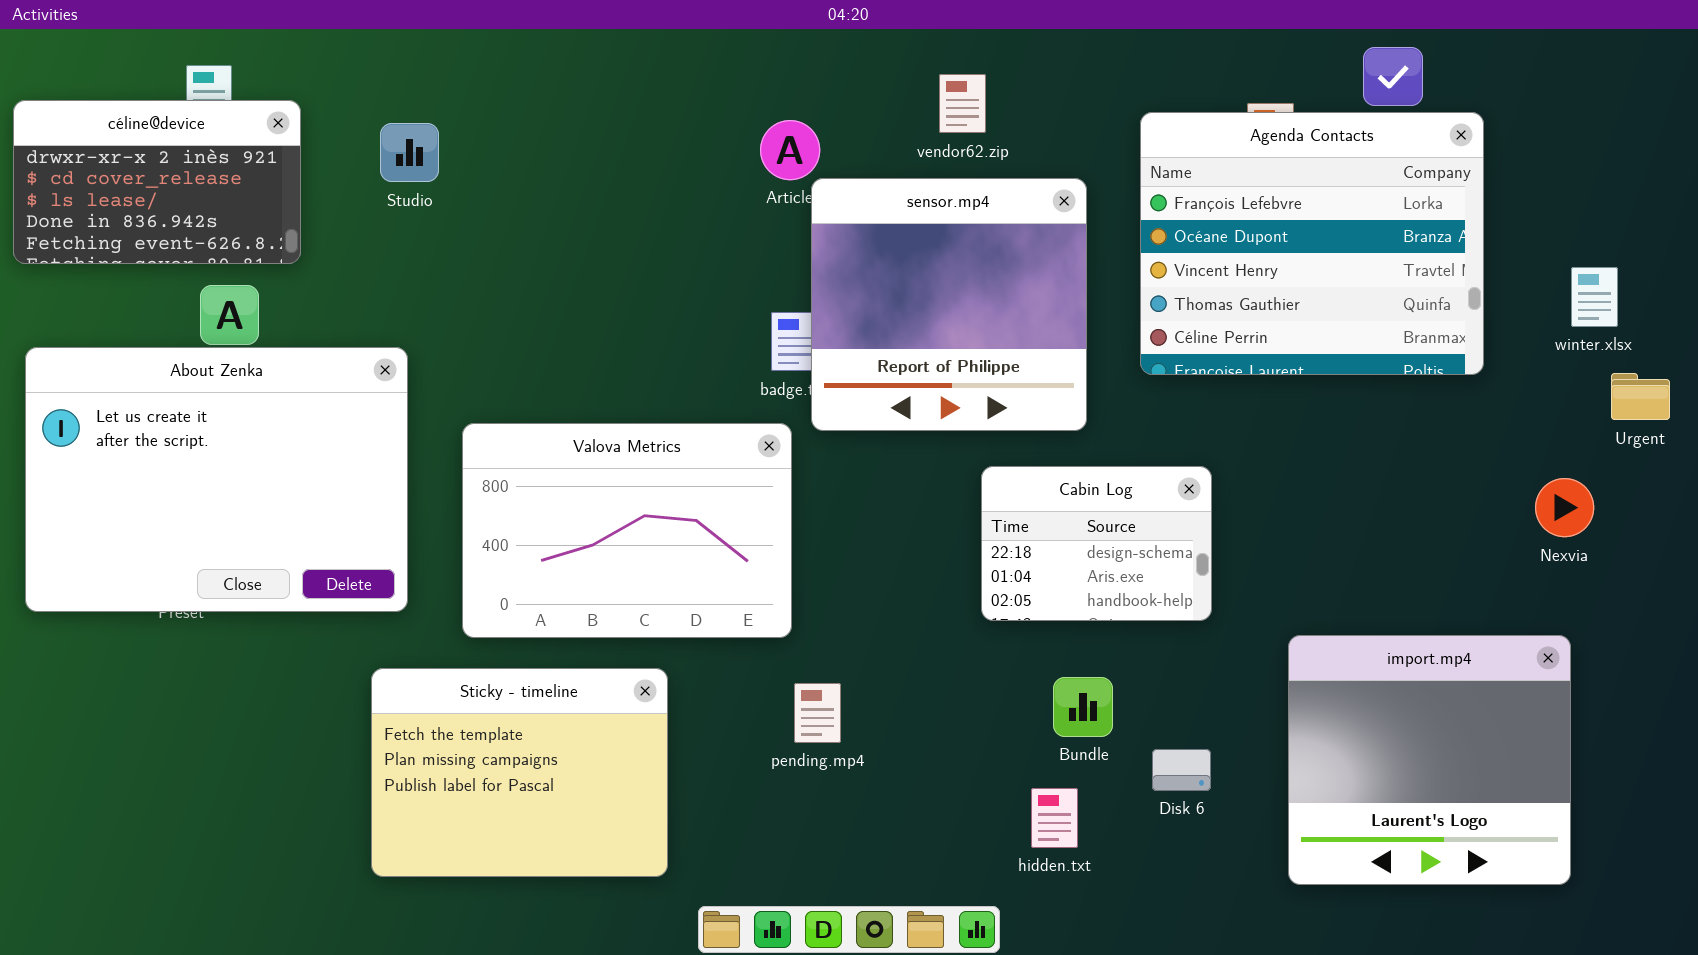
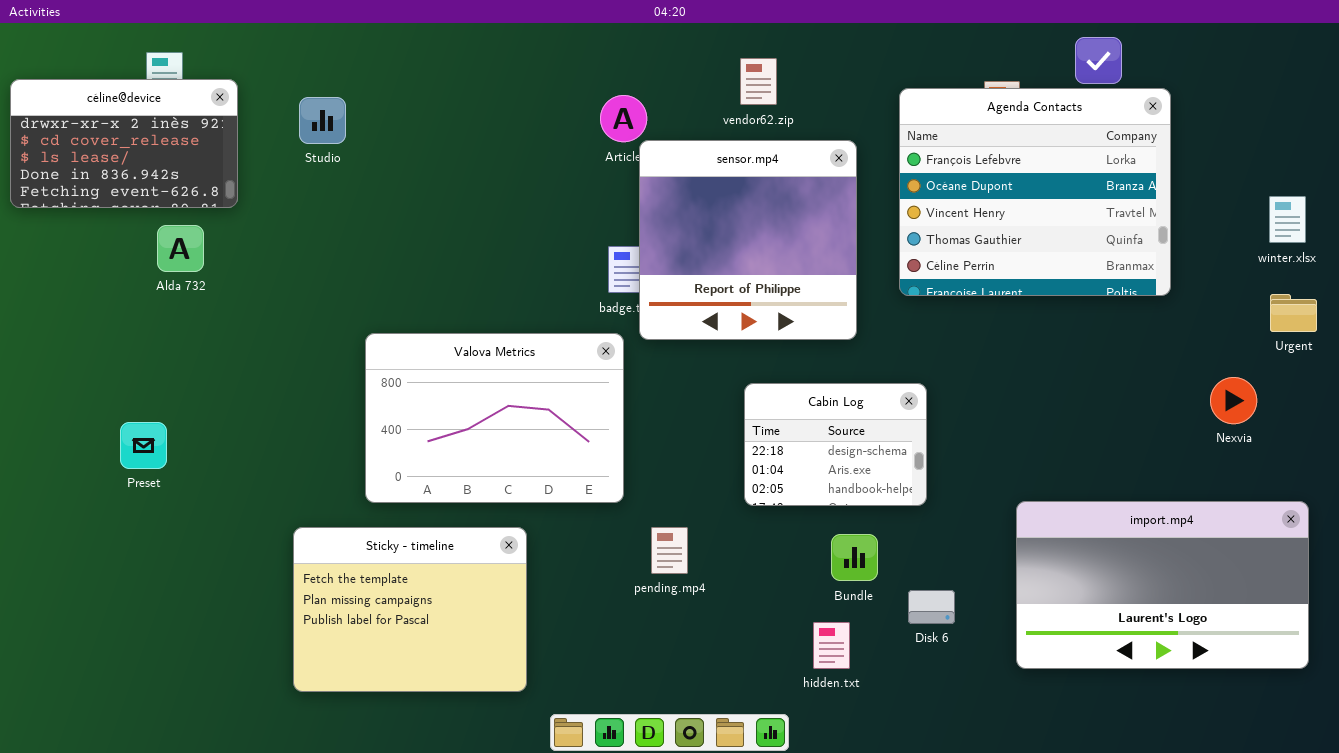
winter.xlsx: [1571,267,1618,327] -> [1269,196,1306,243], moved
About Zenka: [25,347,408,612] -> none, closed
Cabin Log: [981,466,1212,621] -> [744,383,927,506], moved
import.mp4: [1288,635,1571,885] -> [1016,501,1309,669], resized
pending.mp4: [794,683,841,743] -> [651,527,688,574], moved

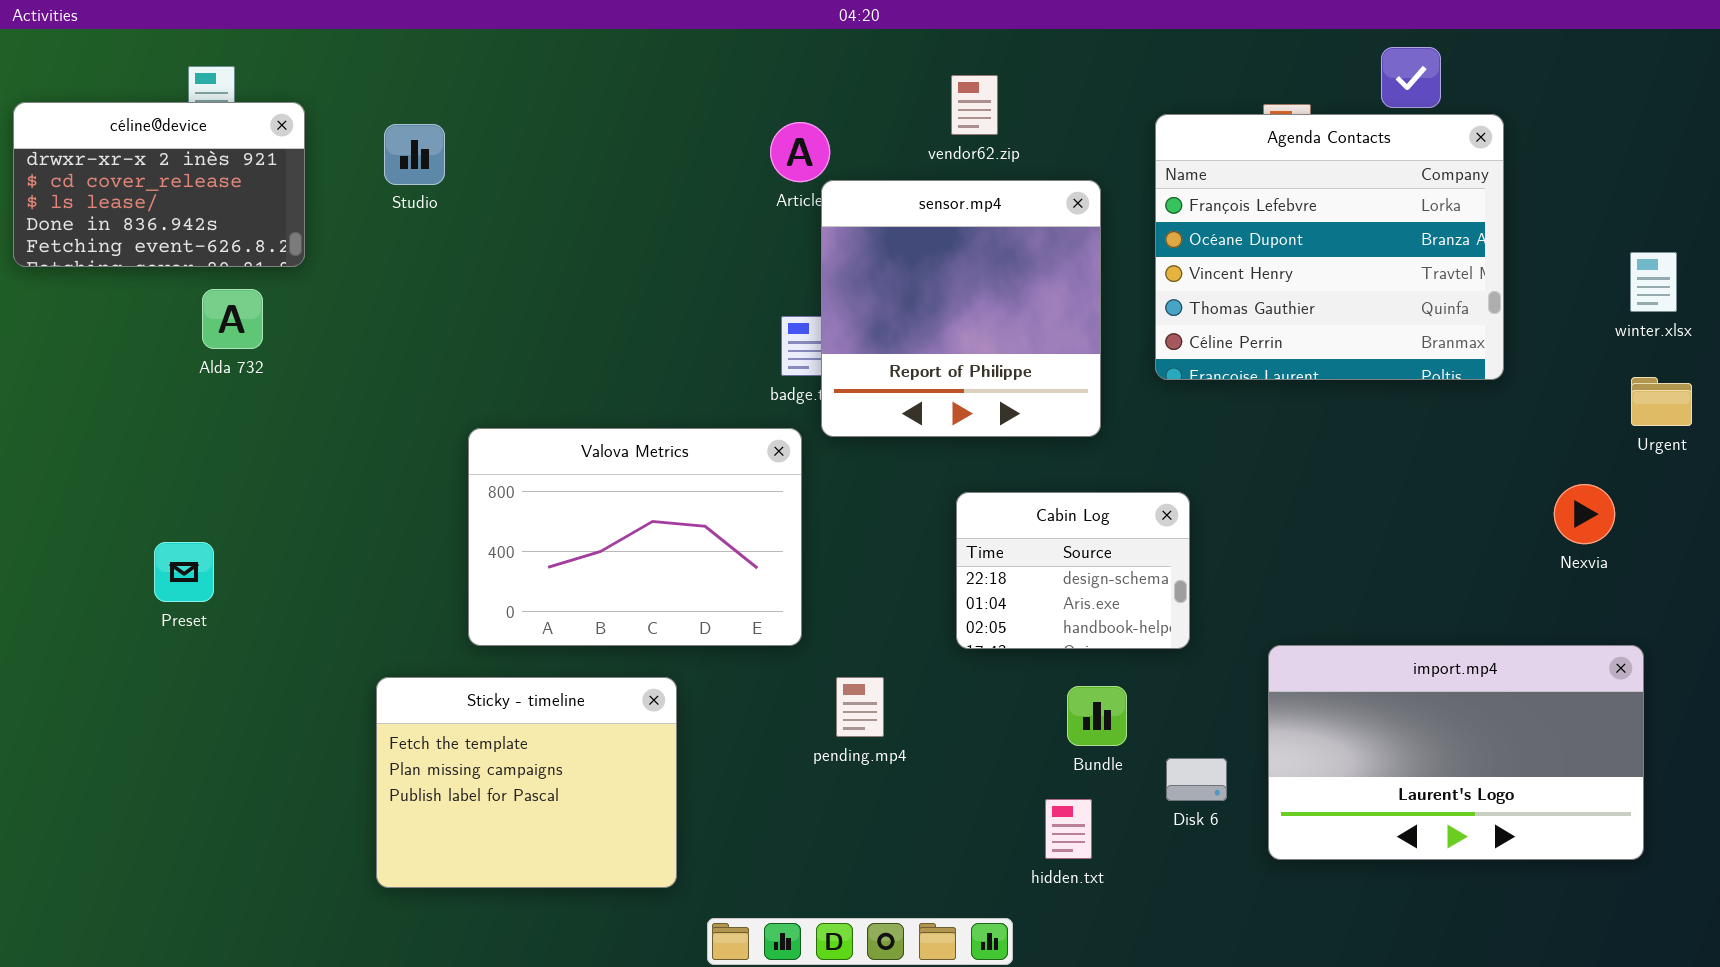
import.mp4: [1016,501,1309,669] -> [1268,645,1644,860], moved

